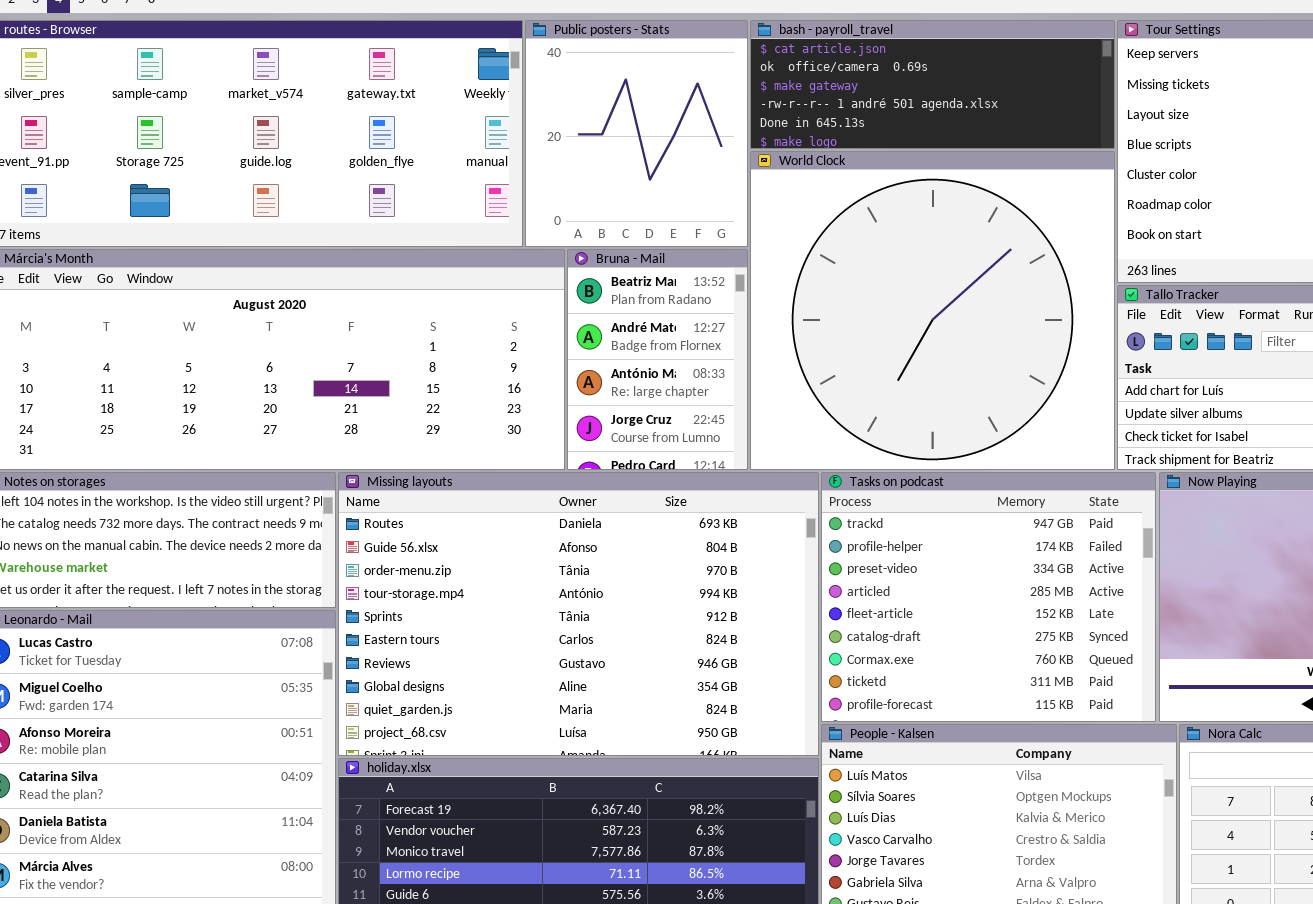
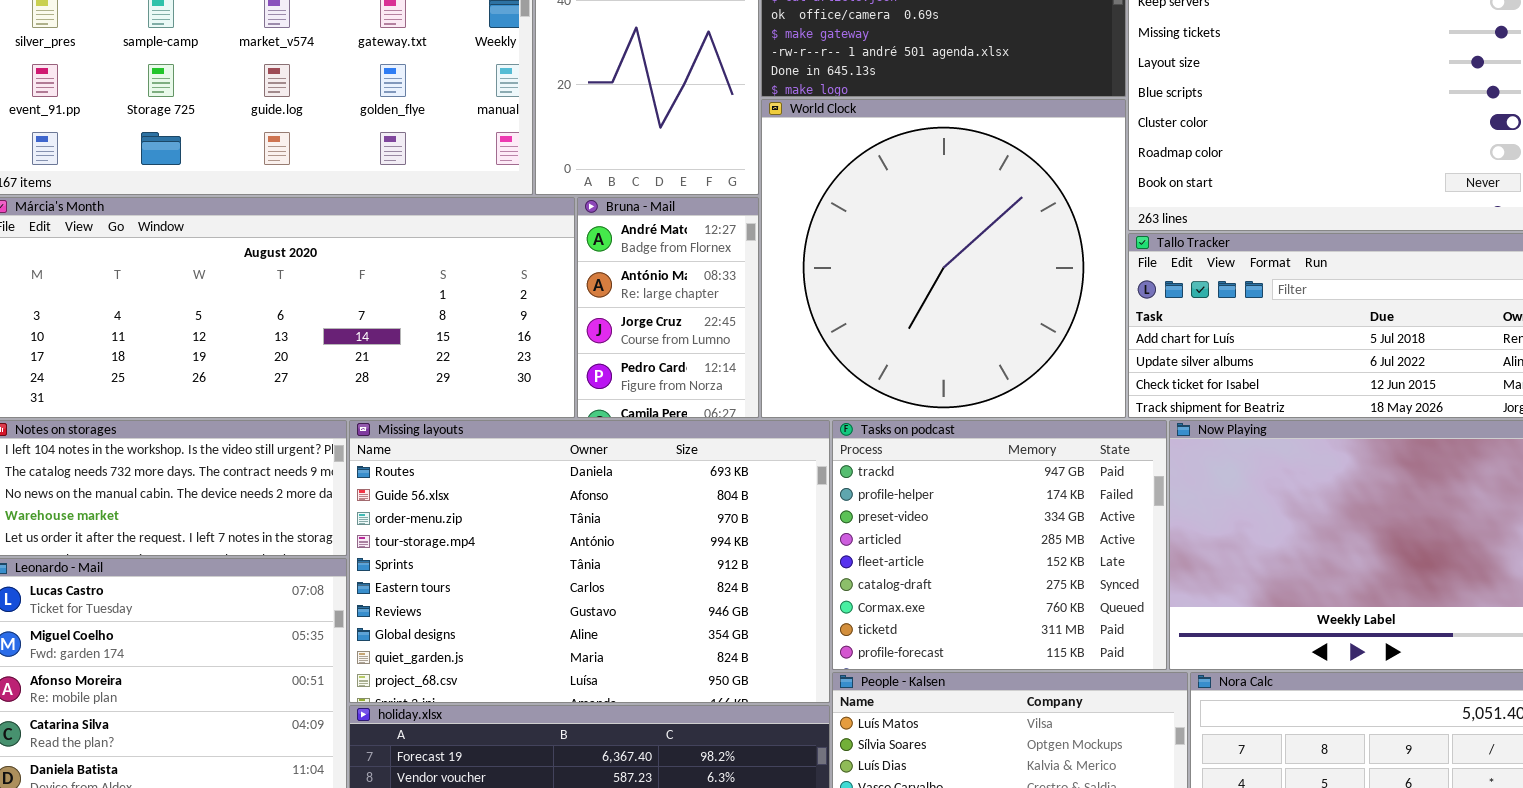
Bruna - Mail: [567,249,748,470] -> [577,197,759,418], scrolled down 1 row

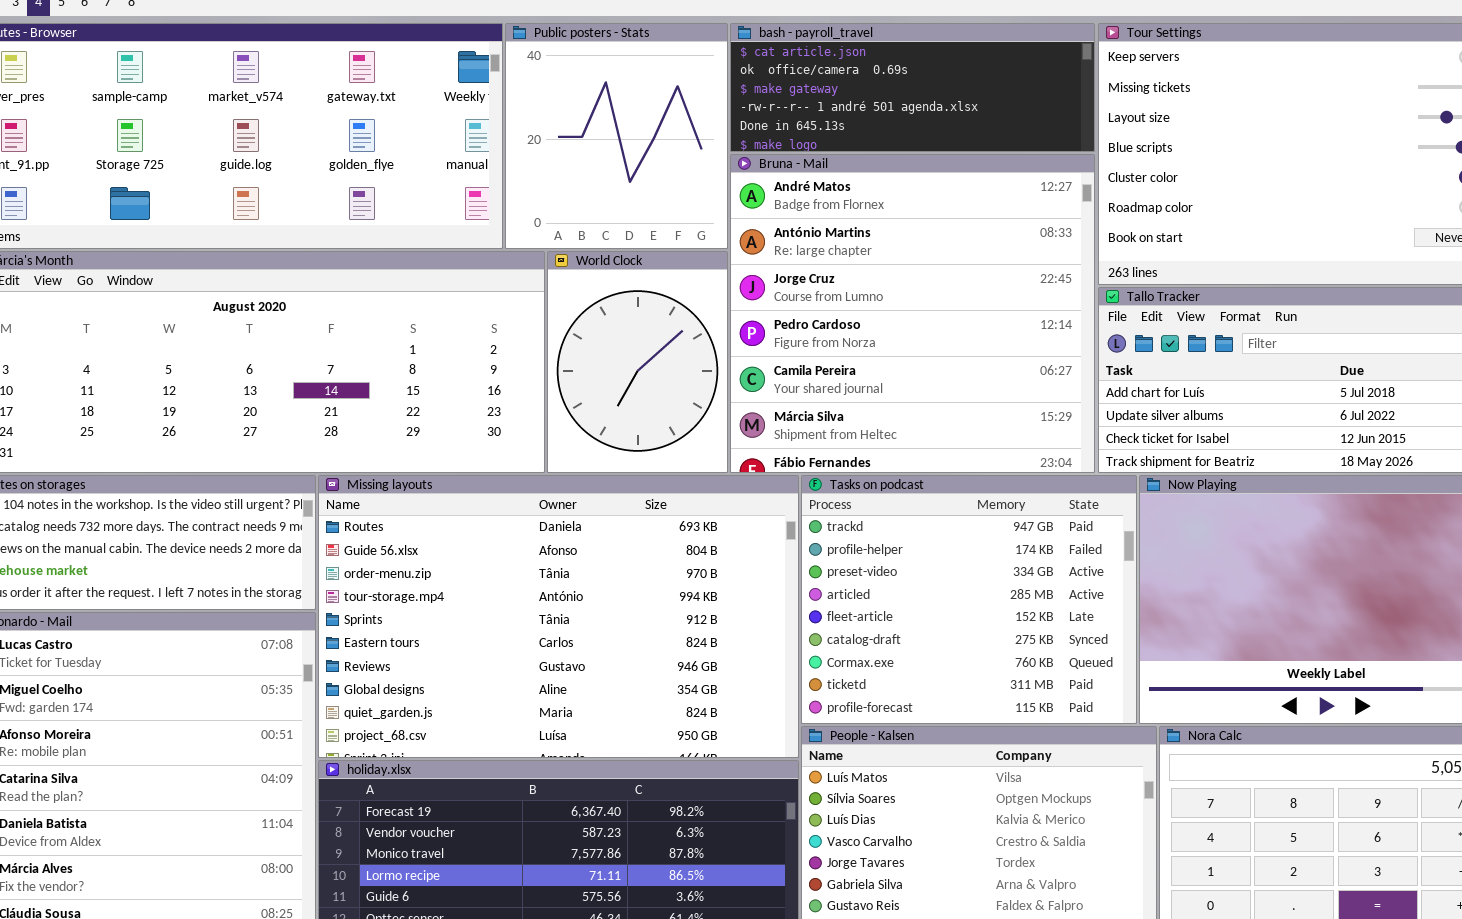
World Clock: [761,99,1126,418] -> [547,251,728,473], moved, resized
Bruna - Mail: [577,197,759,418] -> [730,154,1095,473], moved, resized

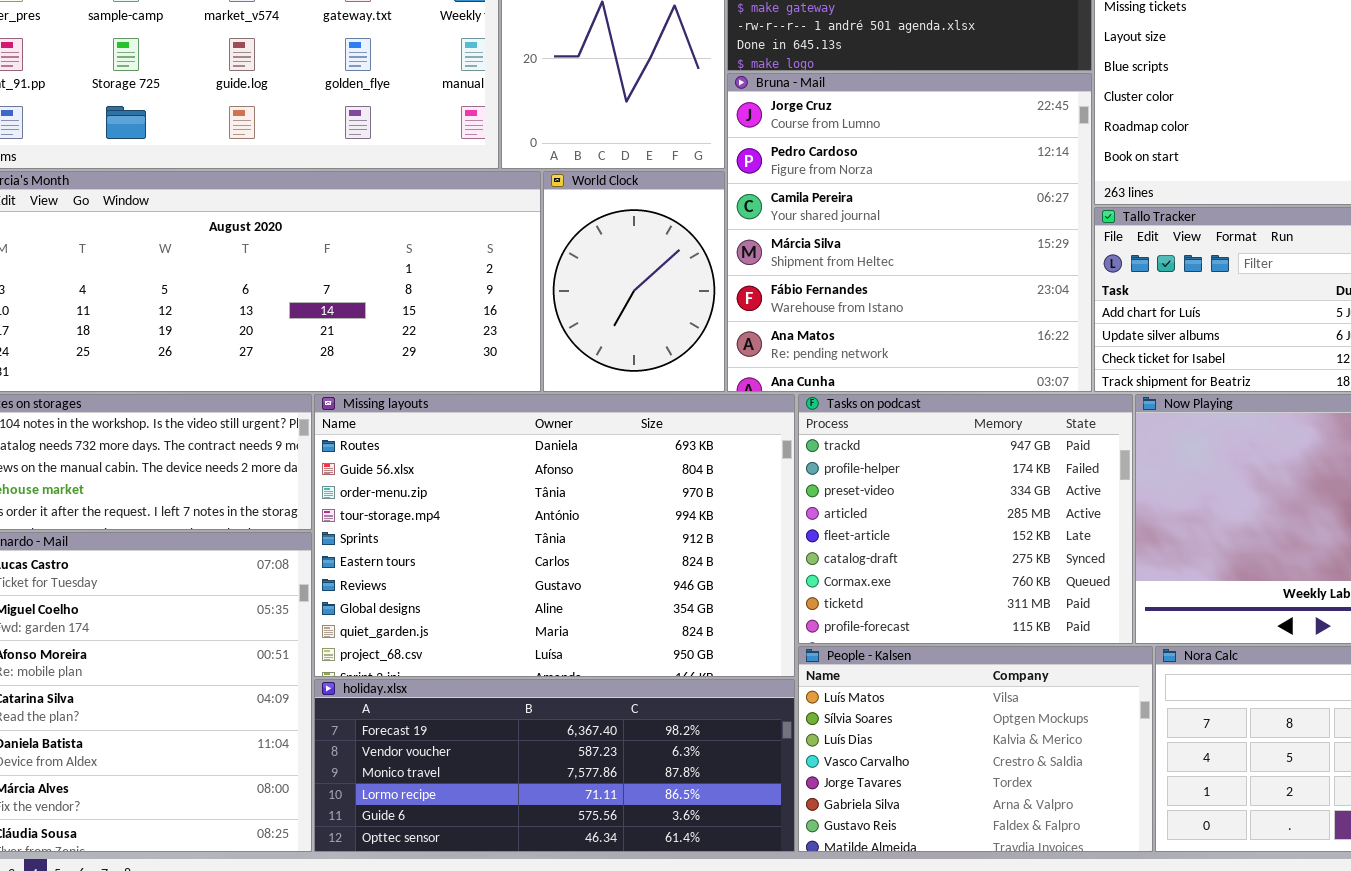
Bruna - Mail: [730,154,1095,473] -> [727,73,1092,392], scrolled down 2 rows

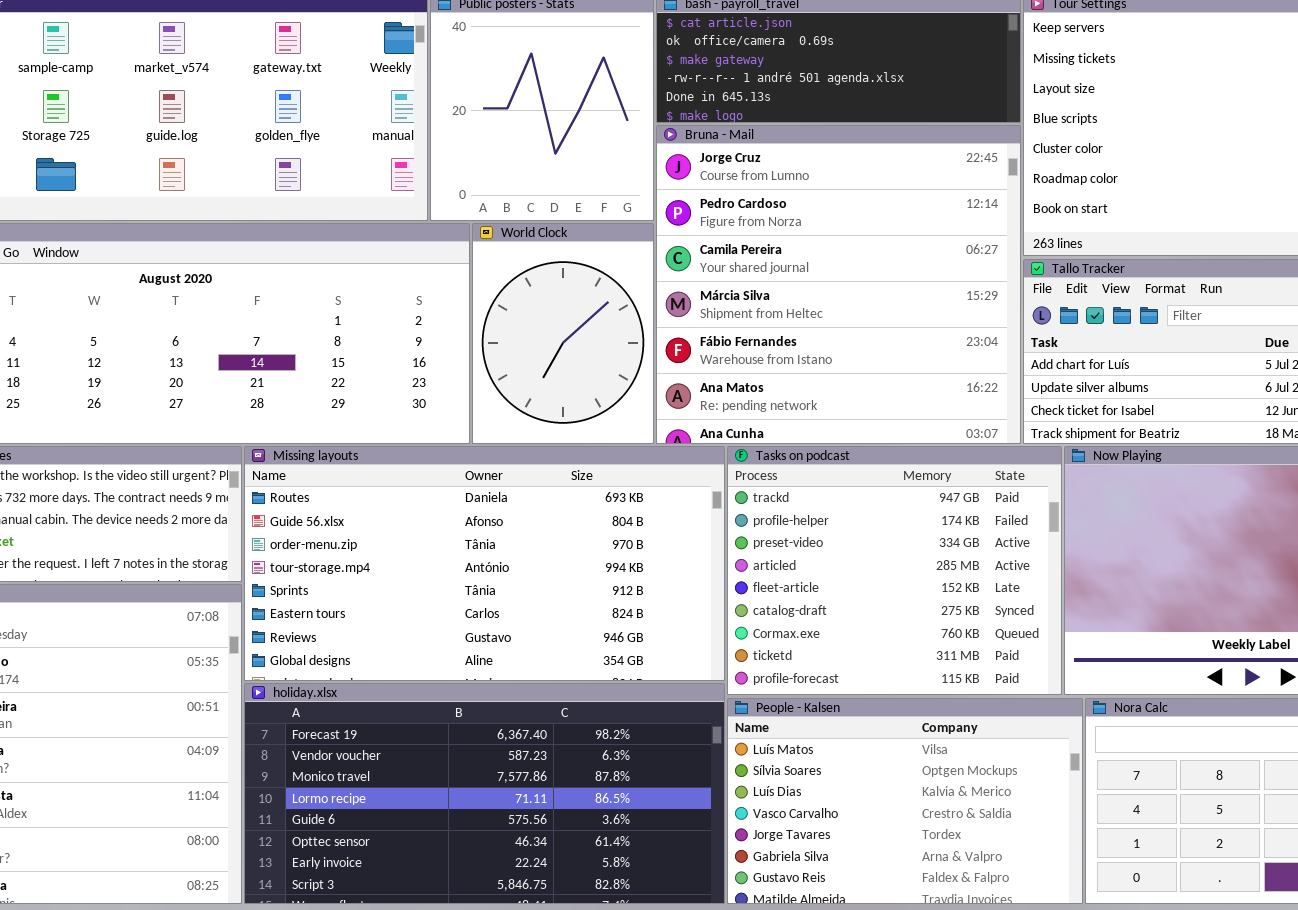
Missing layouts: [314,394,795,677] -> [244,446,725,681], resized
holiday.xlsx: [314,679,795,852] -> [244,683,725,904], resized

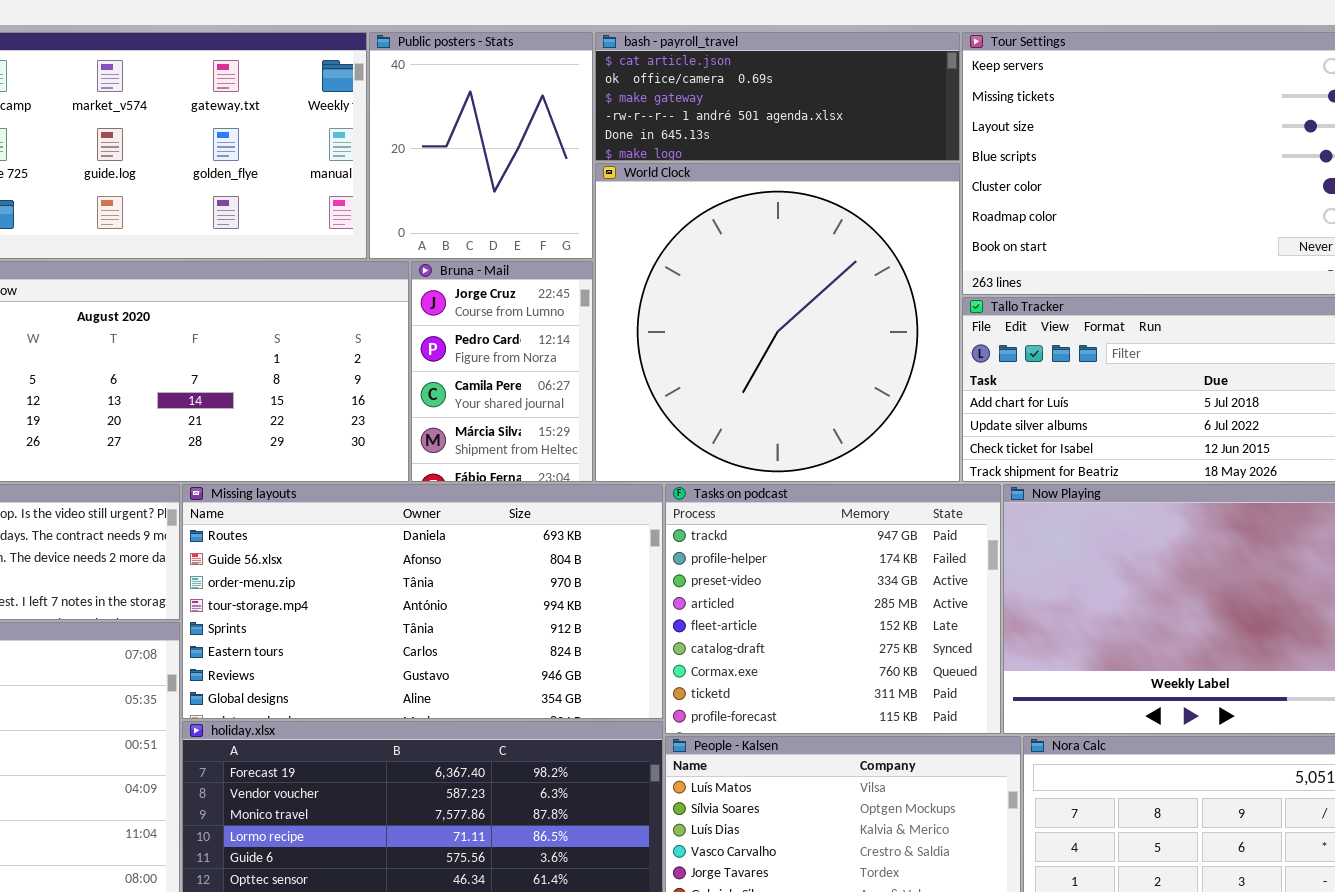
Bruna - Mail: [656,125,1021,444] -> [411,261,593,482], moved, resized
World Clock: [472,223,654,444] -> [595,163,960,482], moved, resized

